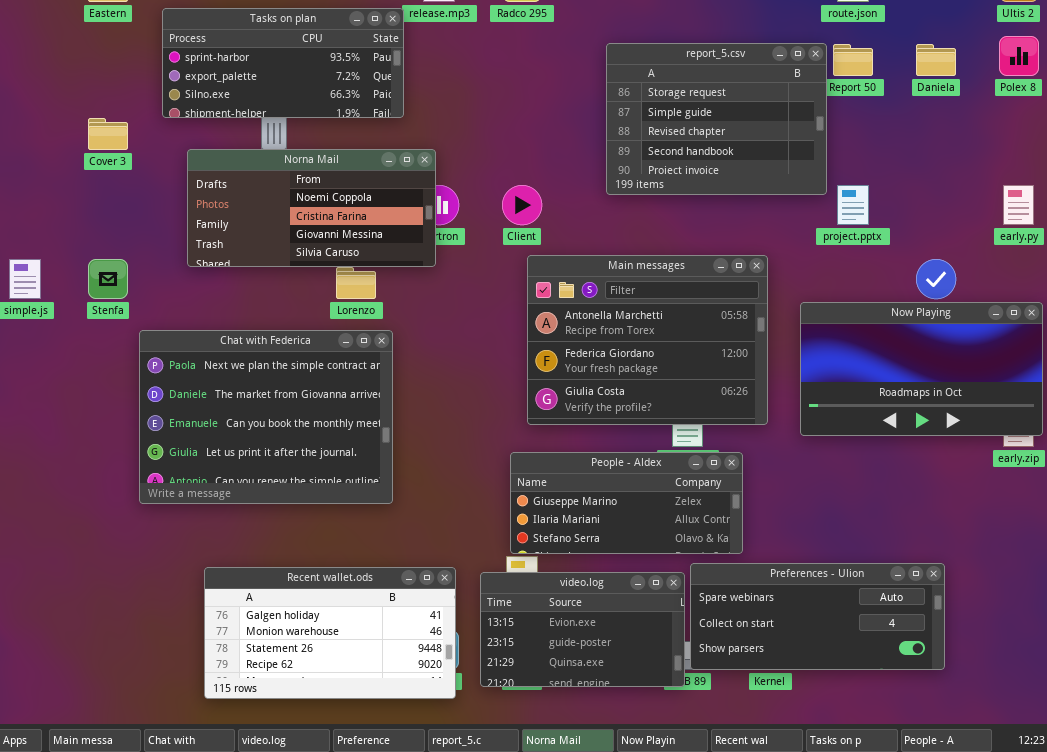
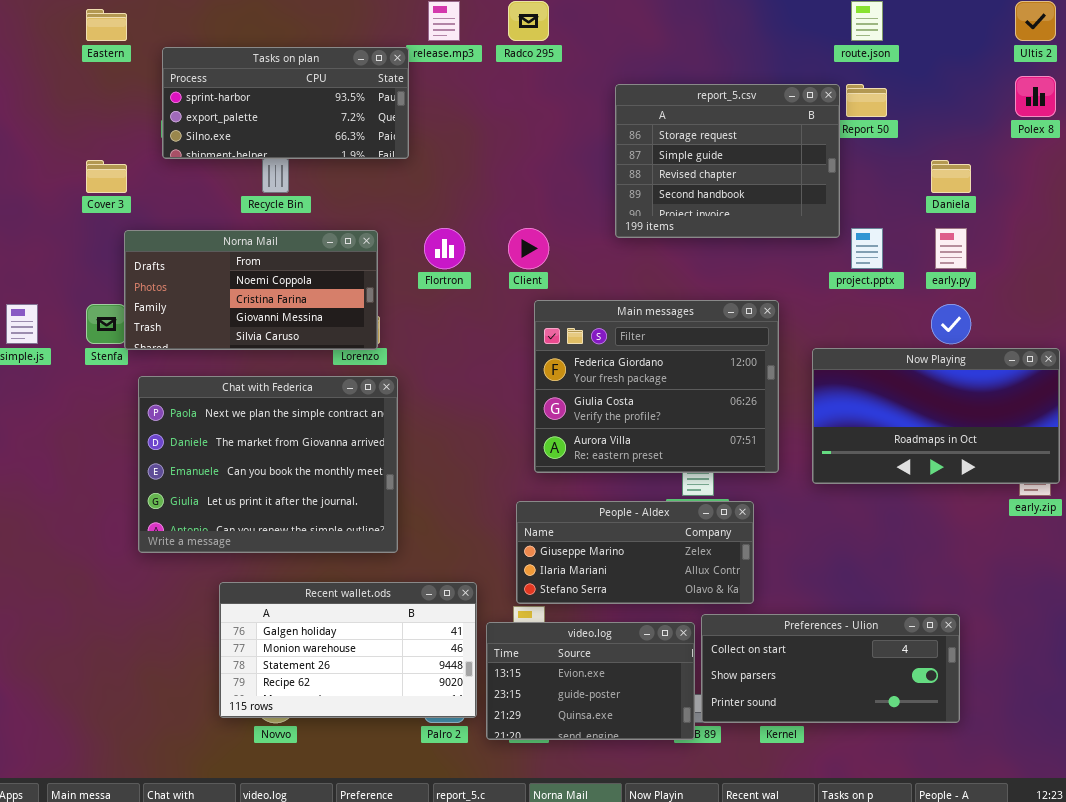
Daniela: [916,44,956,76] -> [931,160,971,193], moved
Norna Mail: [187,149,436,267] -> [124,230,378,350], moved
early.py: [1003,185,1034,225] -> [935,228,967,269], moved
Main messages: [527,255,768,425] -> [534,300,779,473], scrolled down 1 row
Preferences - Ulion: [690,563,945,670] -> [701,614,960,723], scrolled down 1 row
Recent wallet.ods: [204,567,456,699] -> [219,582,477,718], moved

